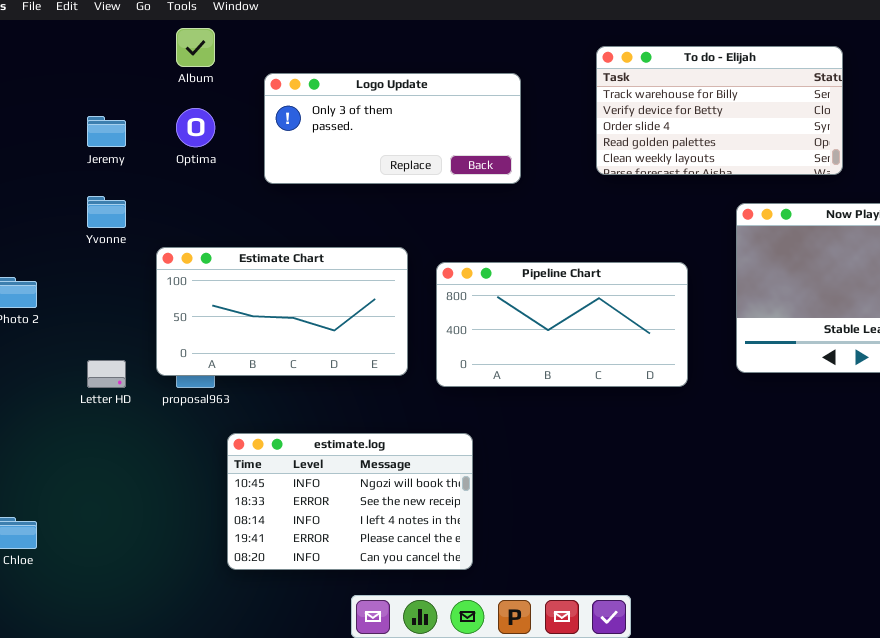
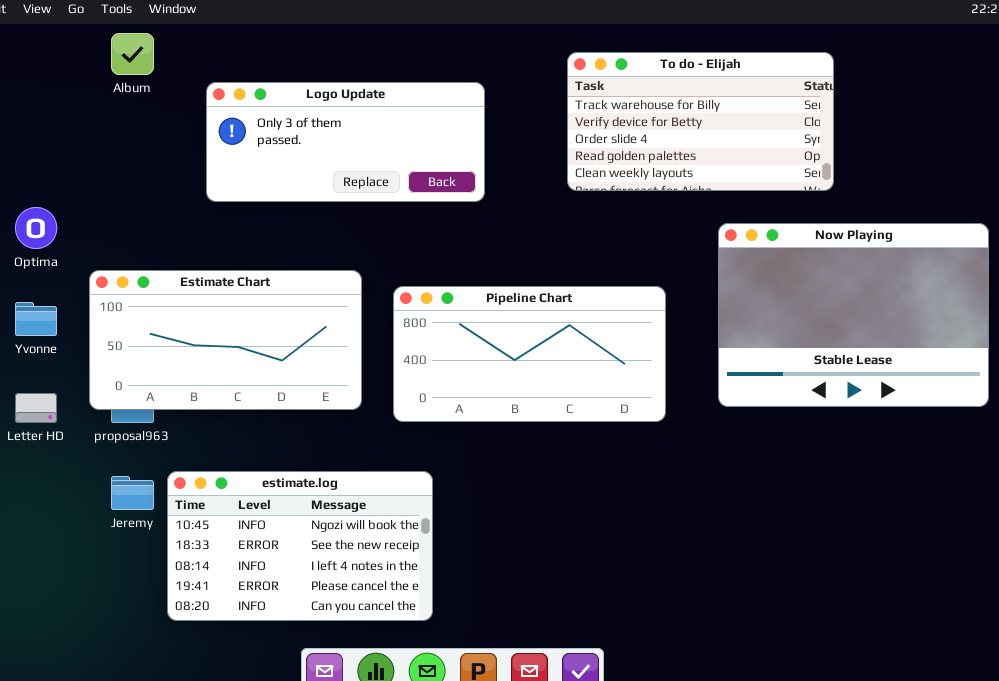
Optima: [176,108,215,147] -> [15,207,57,249], moved
Jeremy: [87,116,126,147] -> [111,476,154,510], moved
Yvonne: [87,196,126,228] -> [15,302,57,336], moved

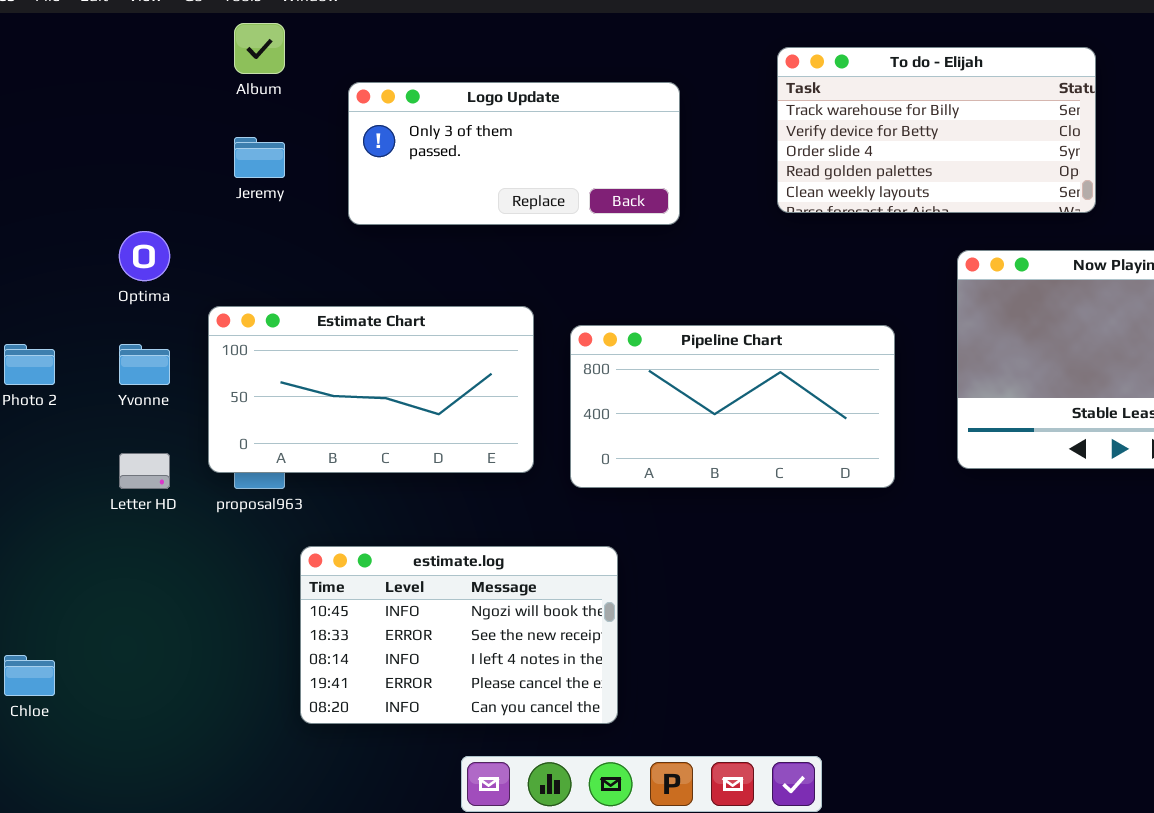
Jeremy: [111,476,154,510] -> [234,137,285,178], moved

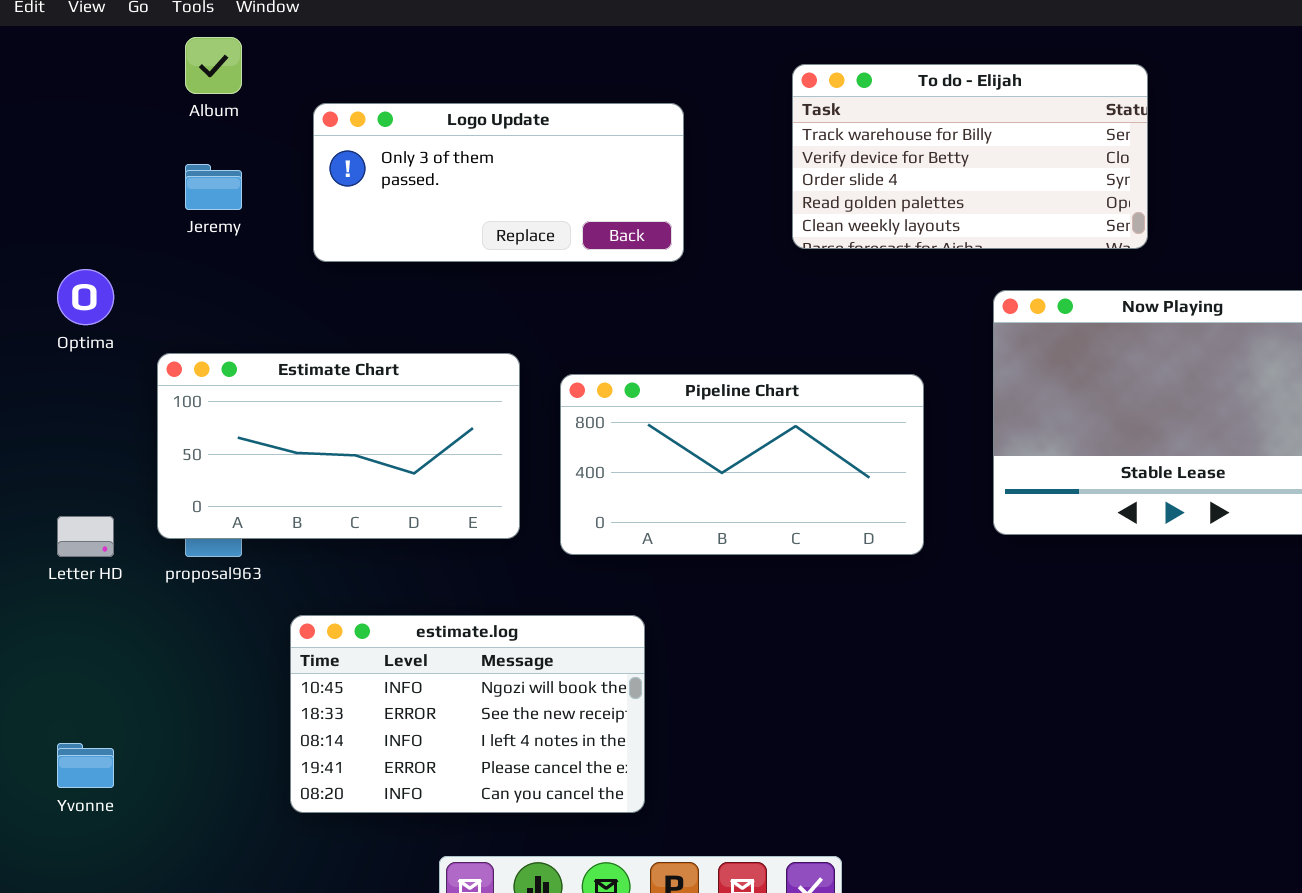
Yvonne: [119,344,170,385] -> [57,743,114,788], moved
estimate.log: [300,546,618,724] -> [290,615,645,813], moved

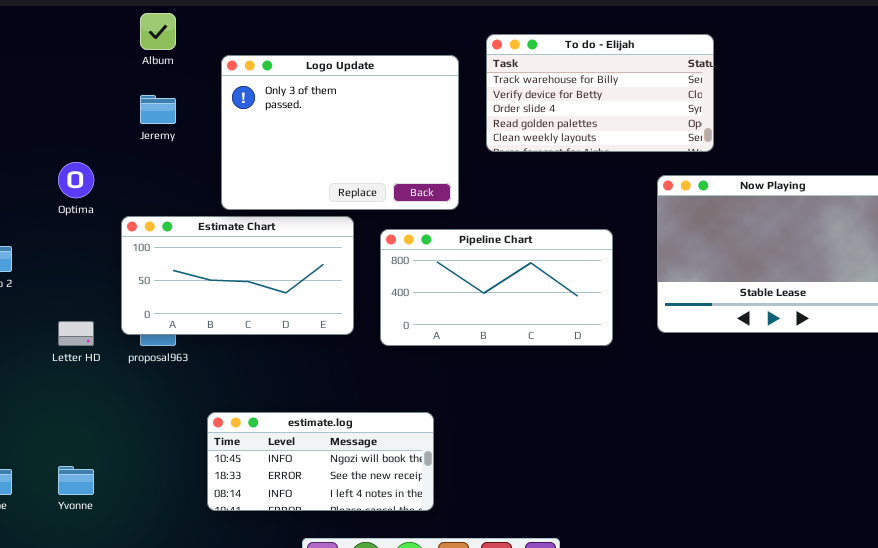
To do - Elijah: [792,64,1148,249] -> [486,34,714,152], moved
Logo Update: [313,103,684,262] -> [221,55,459,210], resized
estimate.log: [290,615,645,813] -> [207,412,434,511], resized

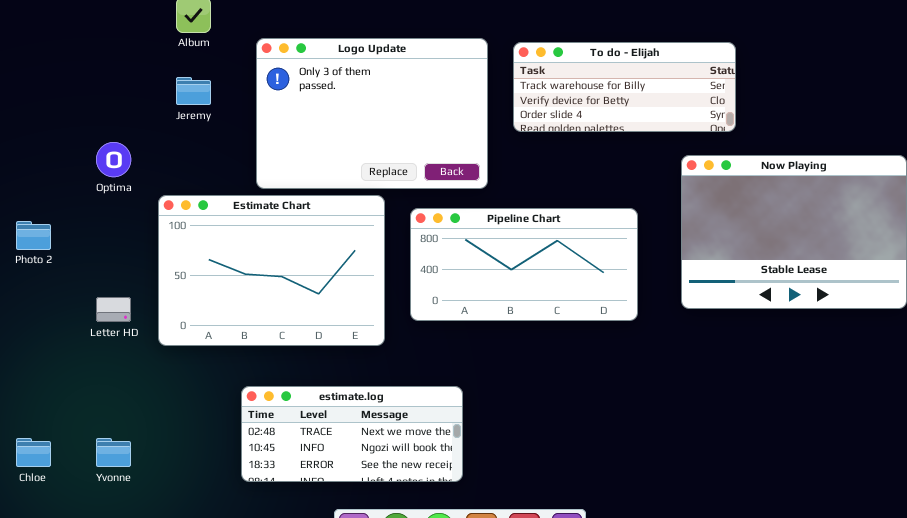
To do - Elijah: [486,34,714,152] -> [513,42,736,132], resized
Estimate Chart: [121,216,354,335] -> [158,195,385,346], resized
estimate.log: [207,412,434,511] -> [241,386,463,482], scrolled up 1 row

